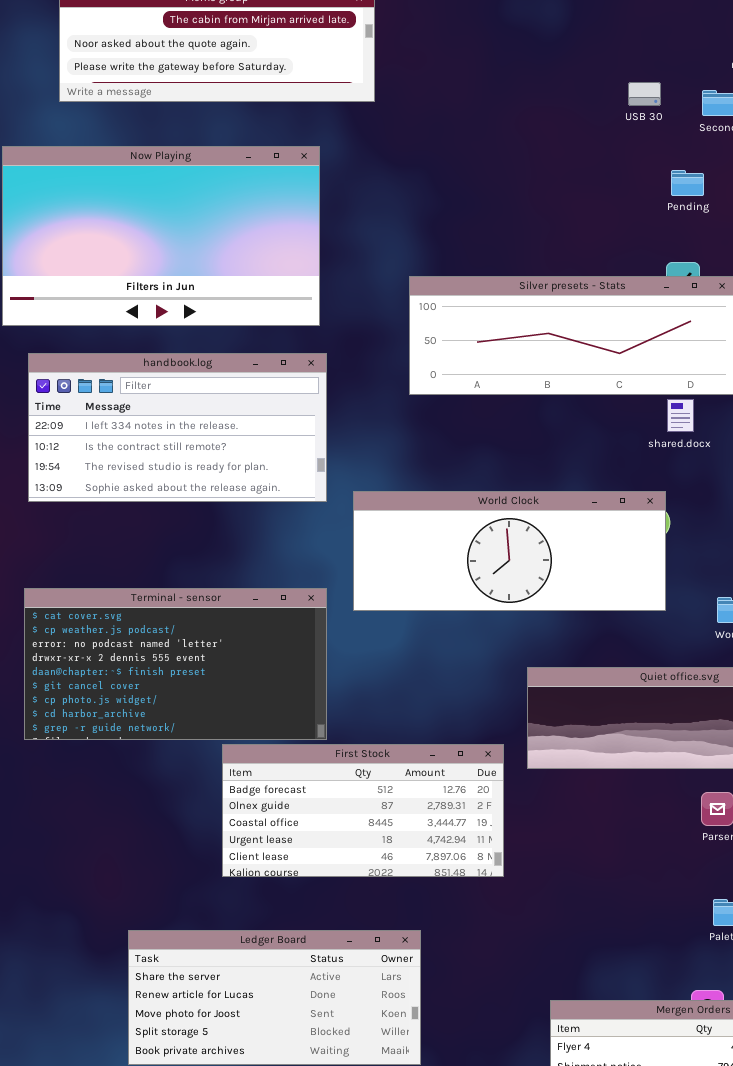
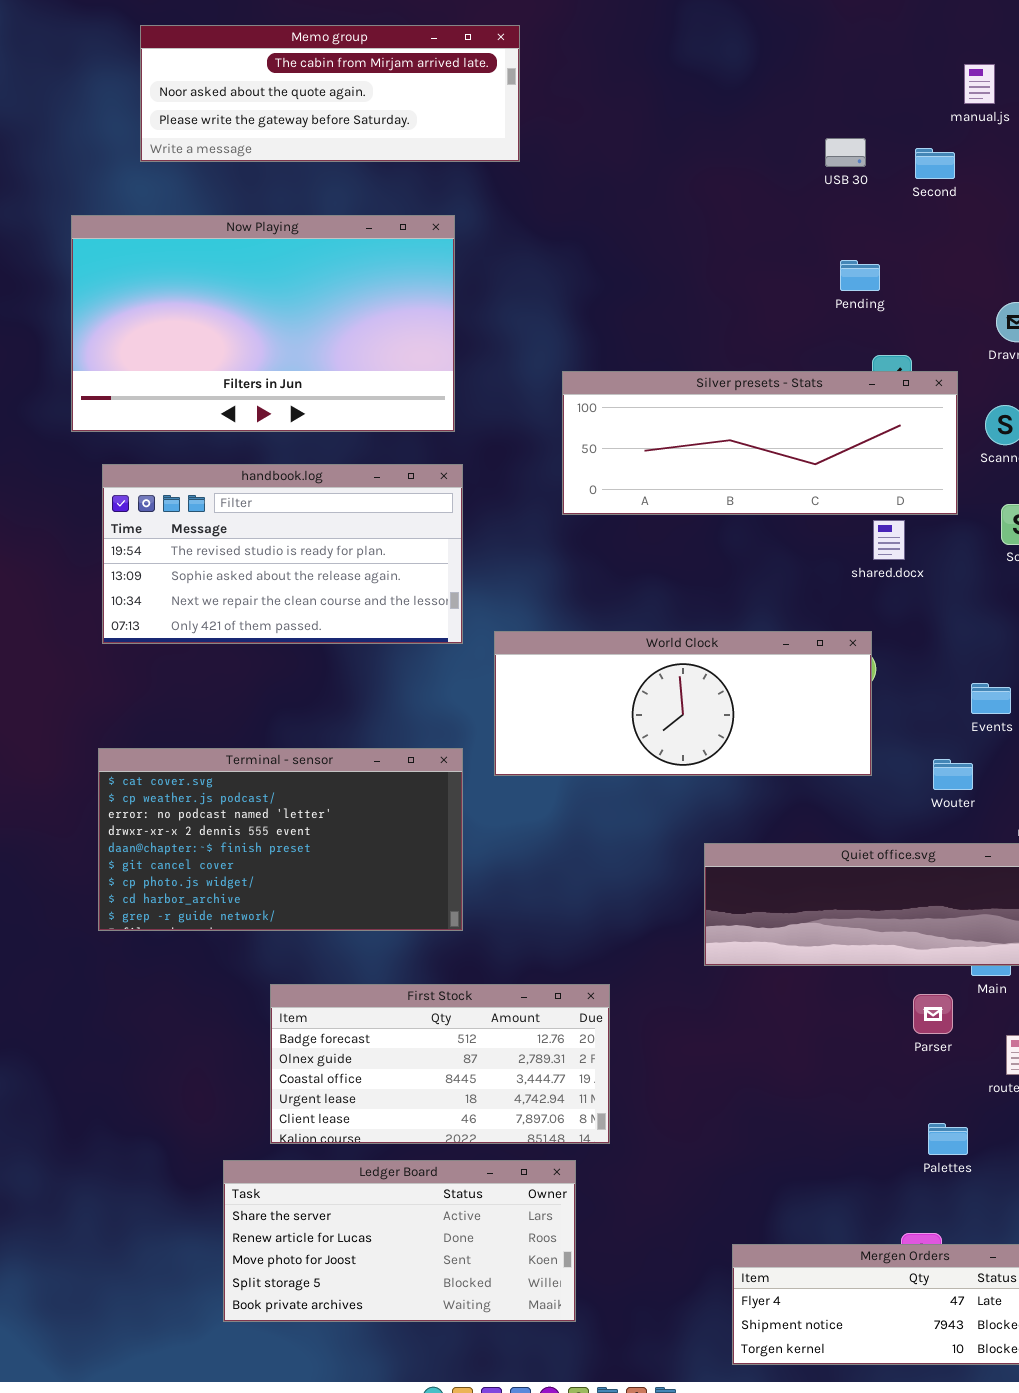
Pending: [671,170,704,196] -> [840,260,880,291], moved
handbook.log: [28,353,327,502] -> [102,464,463,644], scrolled down 2 rows
First Stock: [222,744,504,877] -> [270,984,610,1144], moved

